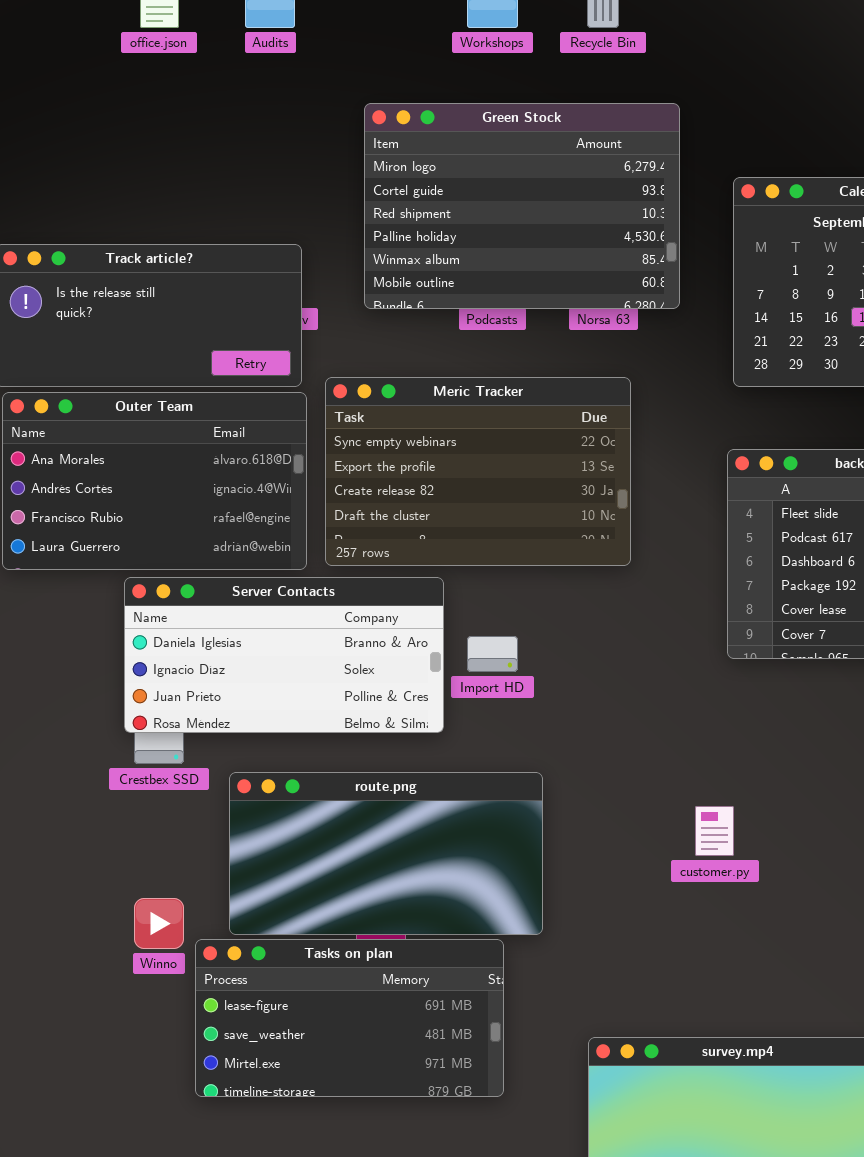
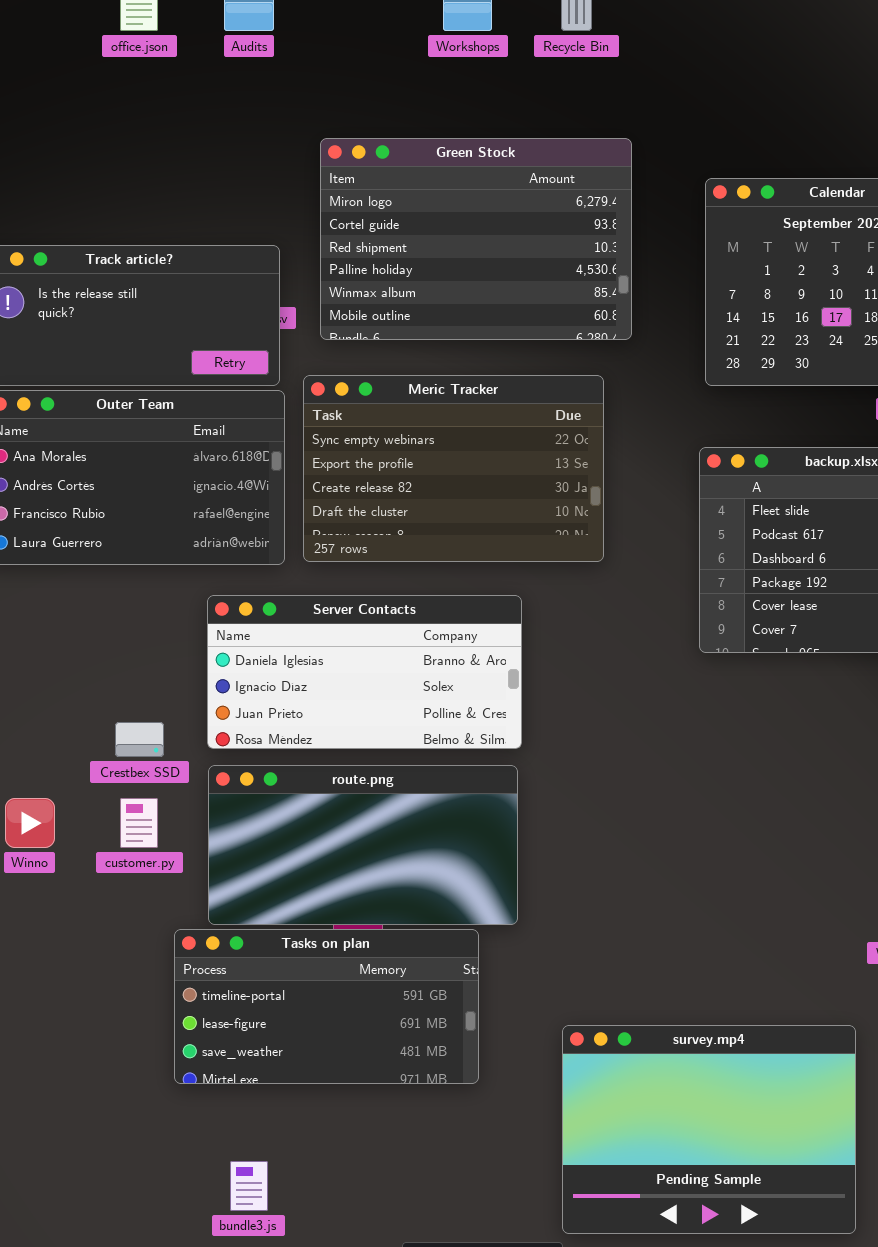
Green Stock: [364,103,680,309] -> [320,138,632,340], moved
Server Contacts: [124,577,444,733] -> [207,595,522,749], moved
customer.py: [695,806,734,856] -> [120,798,158,848], moved
Winno: [134,898,184,949] -> [5,798,55,848], moved
Tasks on plan: [195,939,504,1097] -> [174,929,479,1084], scrolled up 1 row

